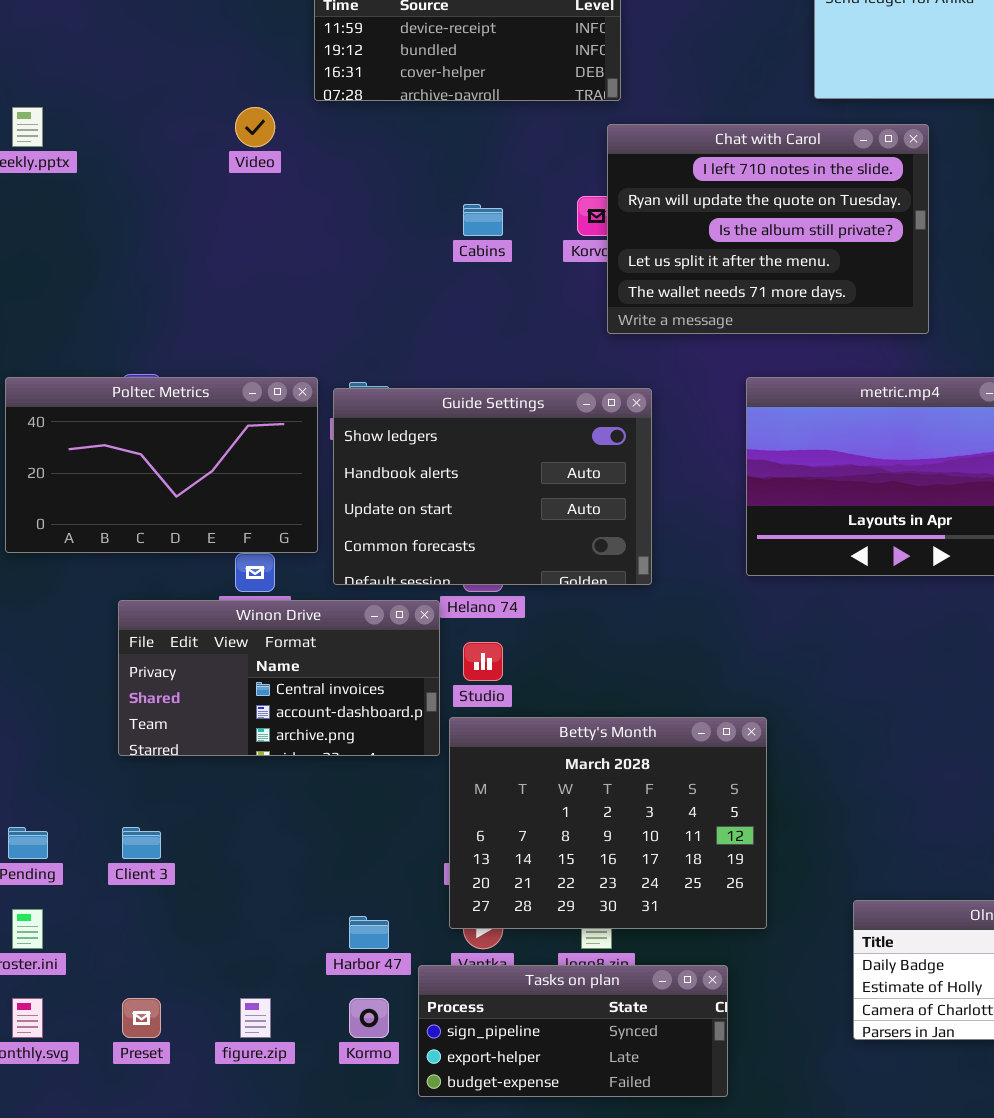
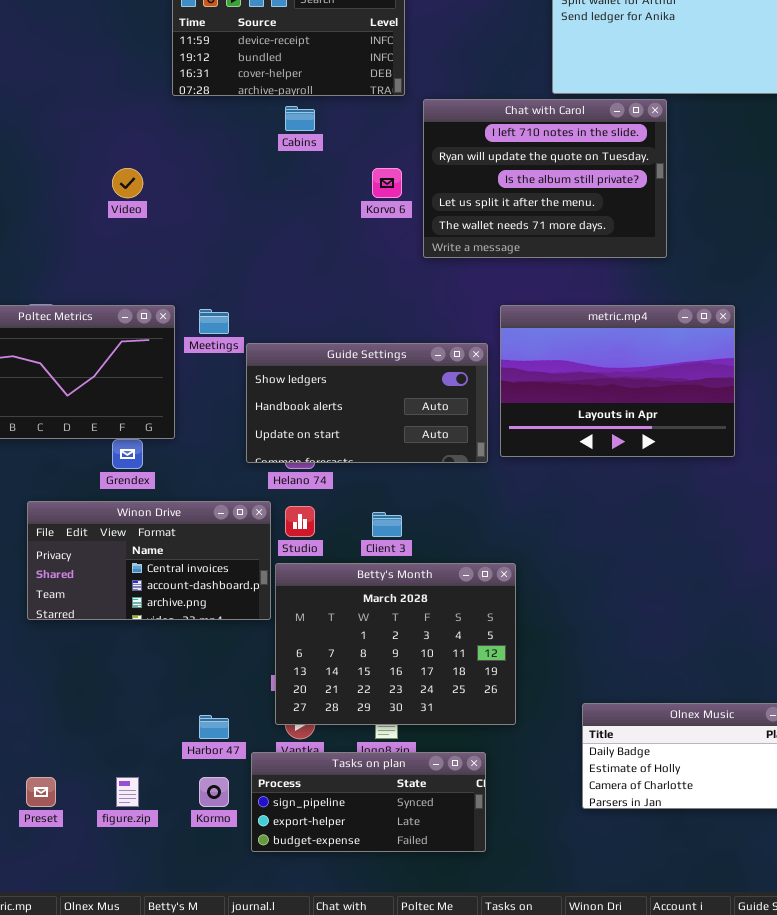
Video: [235,107,275,147] -> [112,168,143,198], moved
Chat with Carol: [607,124,929,334] -> [423,99,667,258], moved
Cabins: [463,204,503,236] -> [285,106,315,131], moved
Guide Settings: [333,388,652,585] -> [246,343,488,463], moved, resized
Winon Drive: [118,600,440,756] -> [27,501,271,620], moved
Client 3: [122,827,161,859] -> [372,512,402,537], moved

